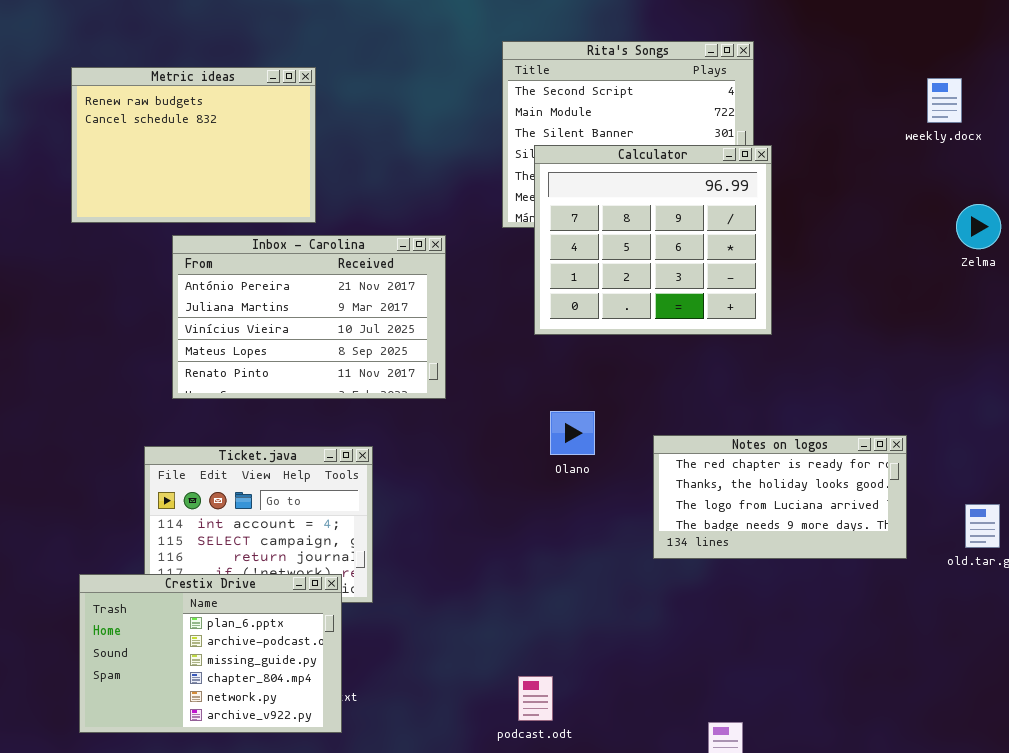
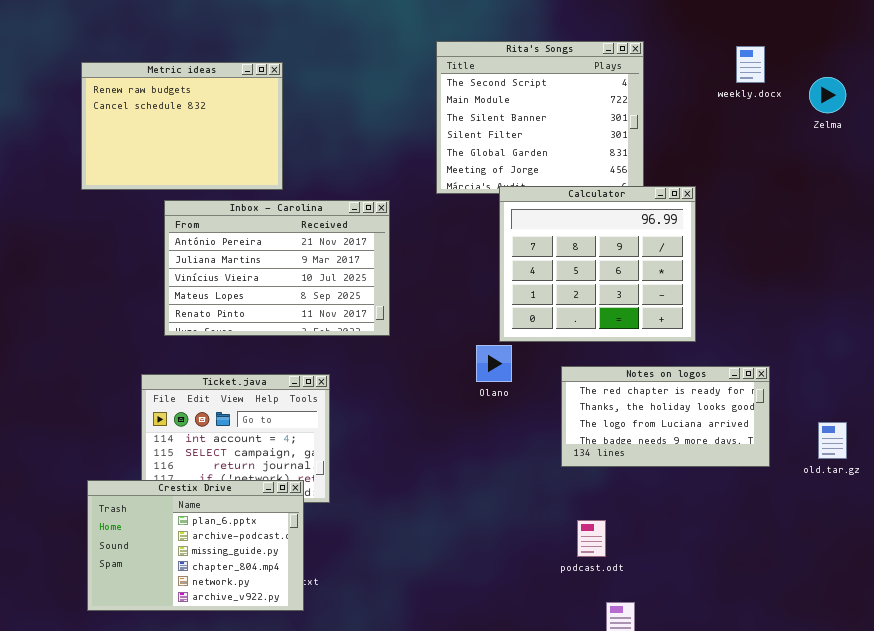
weekly.docx: [927,78,962,123] -> [736,46,765,83], moved
Calculator: [534,145,772,335] -> [499,186,696,342], moved
Zelma: [956,204,1001,249] -> [809,77,846,113], moved
podcast.odt: [518,676,553,721] -> [577,520,606,557], moved

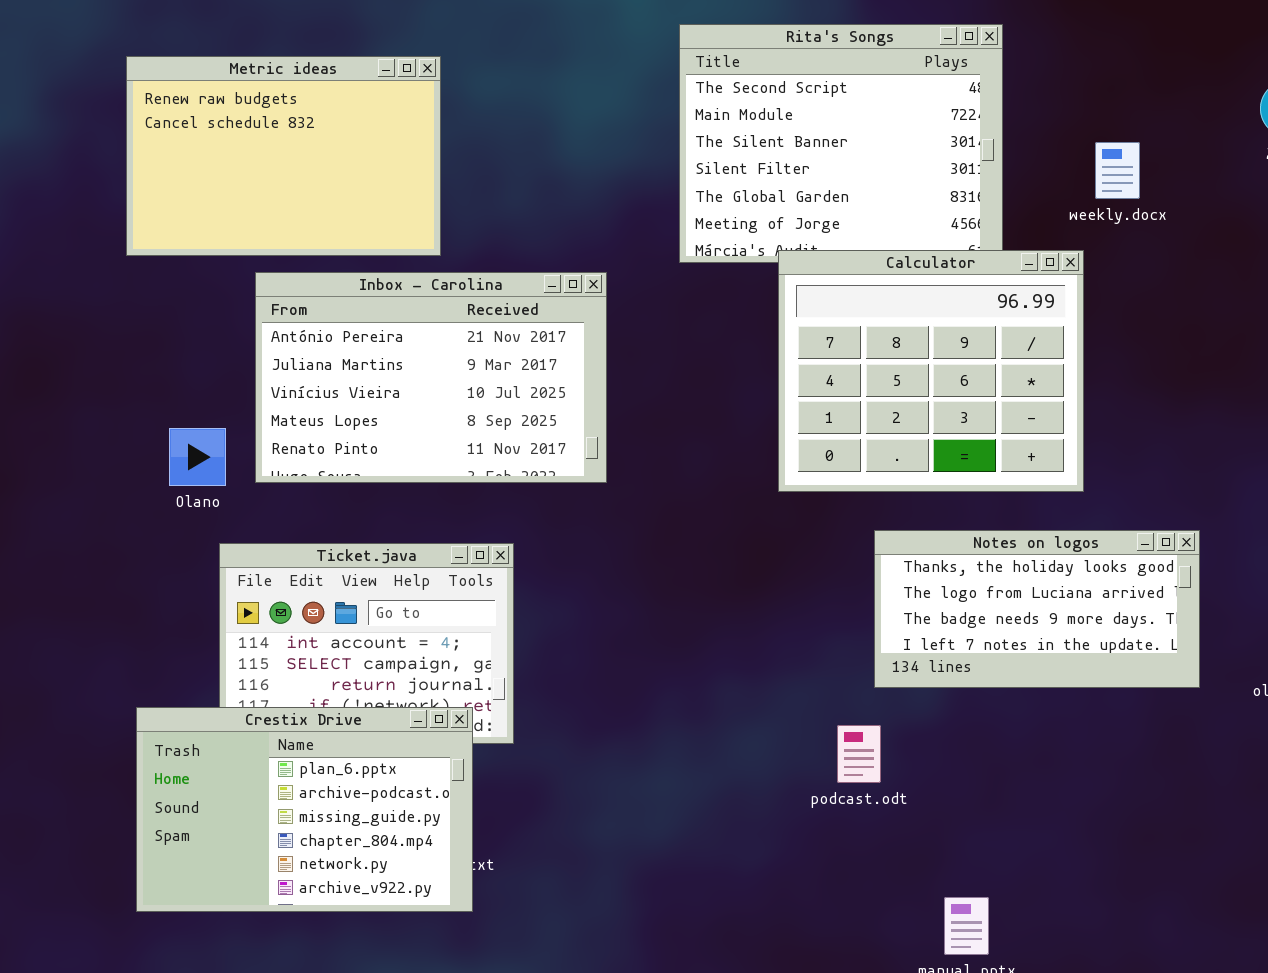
weekly.docx: [736,46,765,83] -> [1095,142,1140,199], moved
Olano: [476,345,512,382] -> [169,428,226,486], moved
Notes on logos: [561,366,770,467] -> [874,530,1200,688], scrolled down 1 row
podcast.odt: [577,520,606,557] -> [837,725,881,783], moved

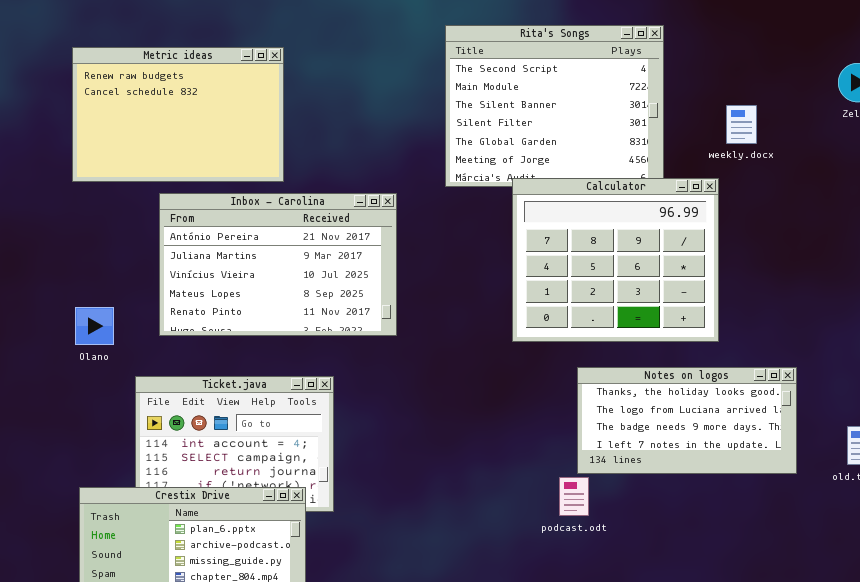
Olano: [169,428,226,486] -> [75,307,114,345], moved
podcast.odt: [837,725,881,783] -> [559,477,589,516], moved

